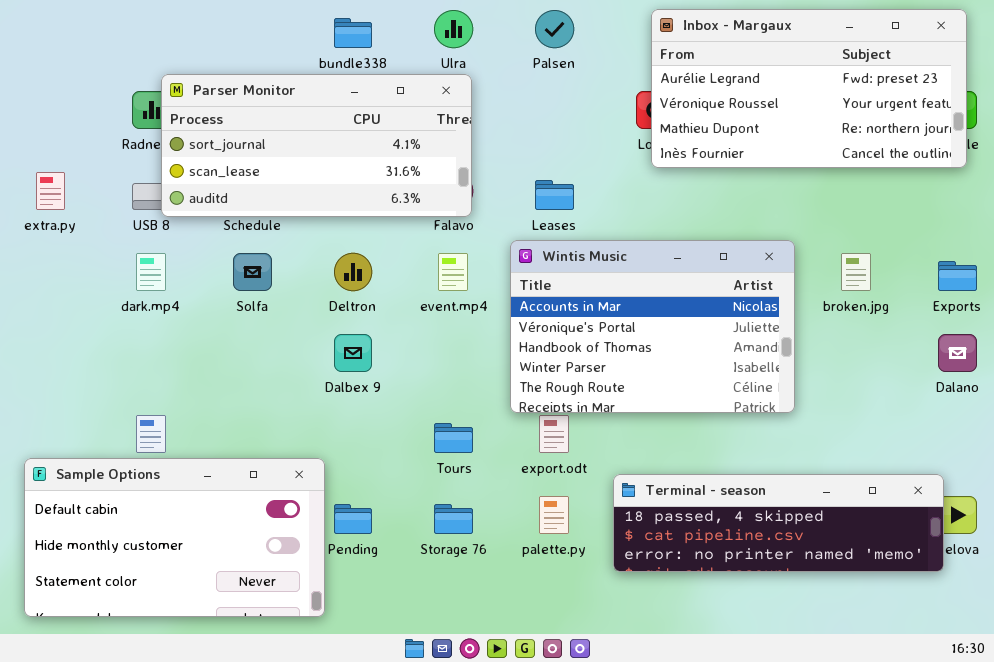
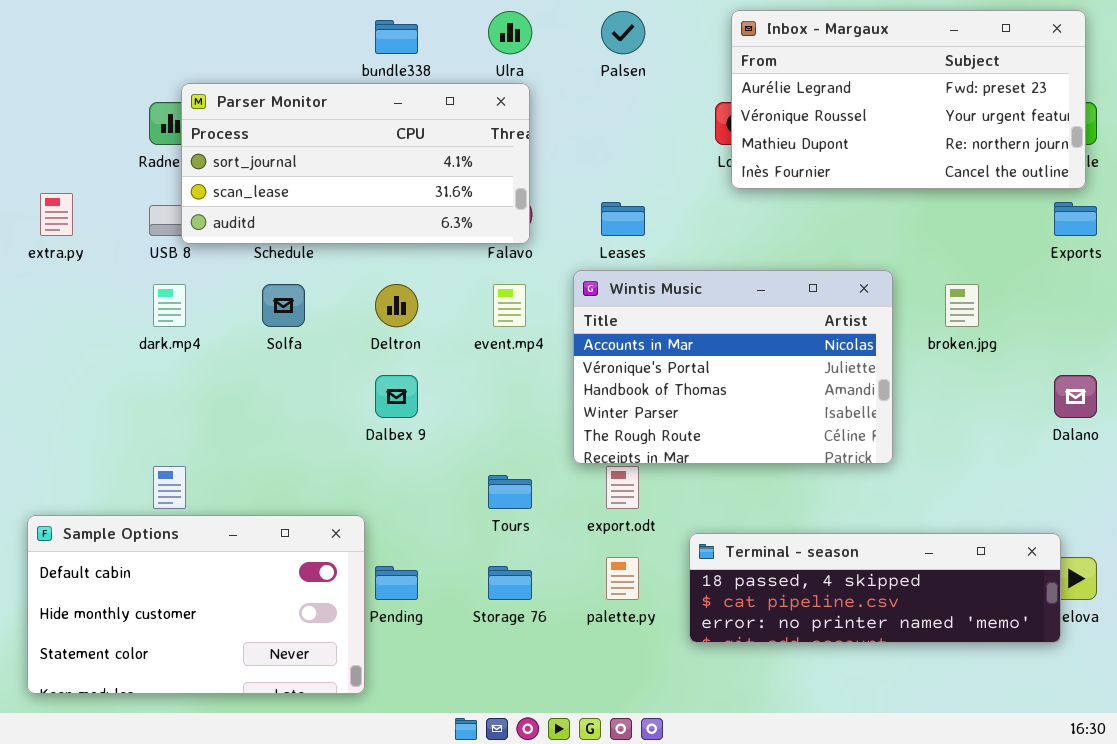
Exports: [938,261,977,291] -> [1054,202,1097,236], moved

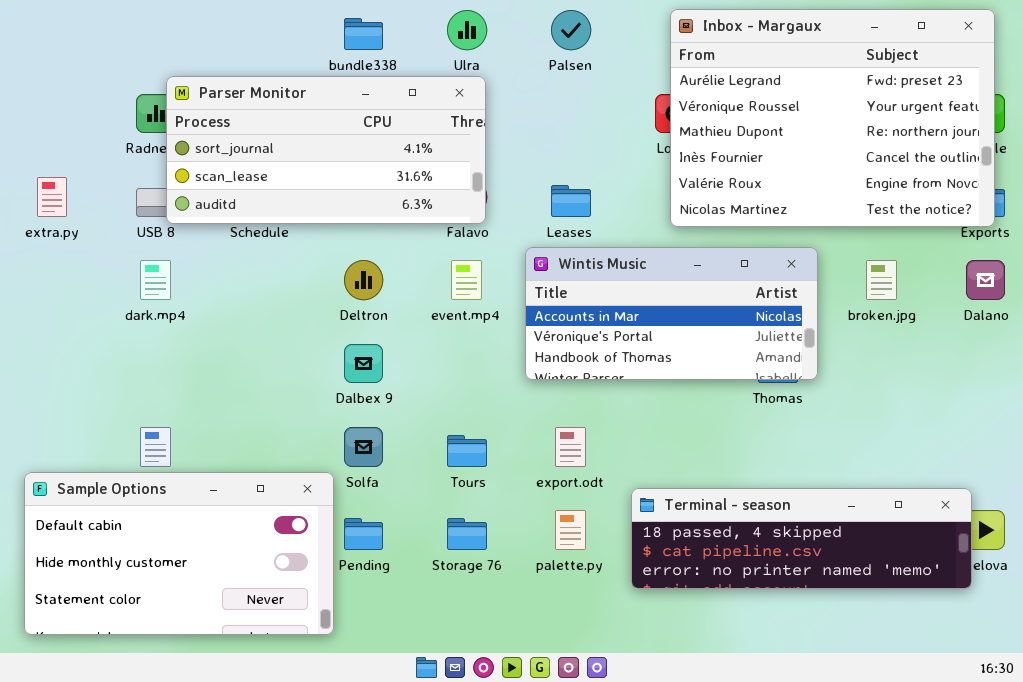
Inbox - Margaux: [731,10,1086,189] -> [670,9,995,227], resized
Wintis Music: [573,270,893,464] -> [525,247,818,380], resized
Solfa: [262,284,305,327] -> [344,427,383,467], moved
Dalano: [1054,375,1097,418] -> [966,260,1005,300], moved

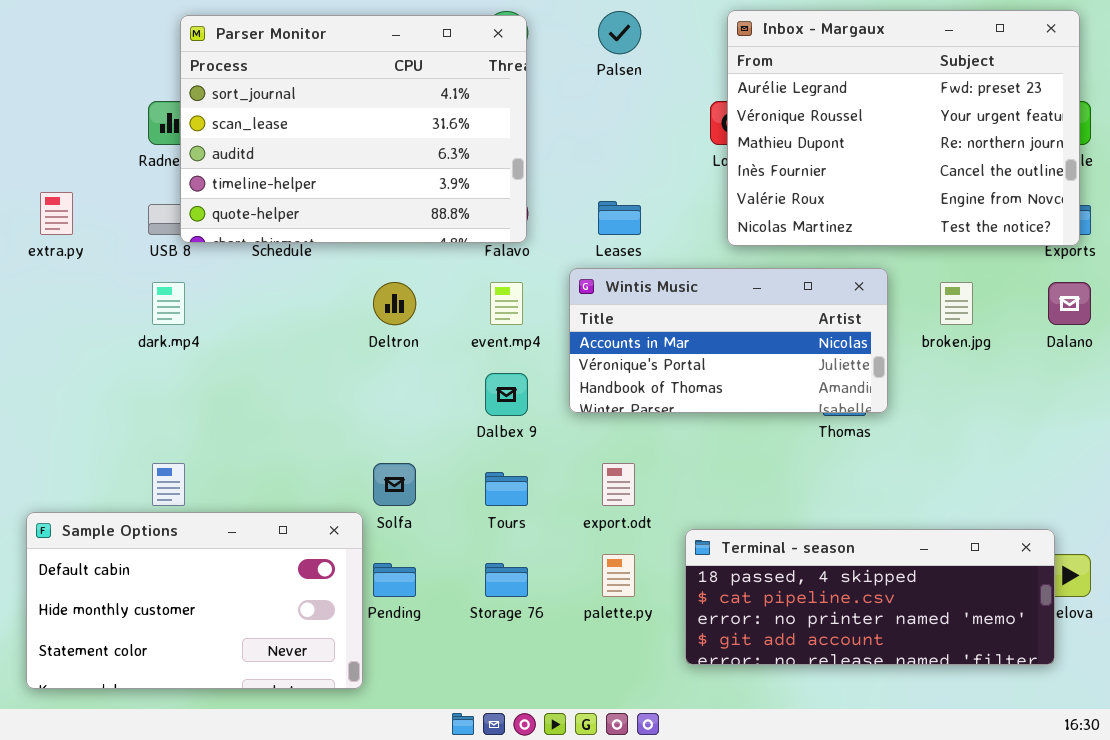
Parser Monitor: [166,76,486,224] -> [180,15,527,243], resized
Dalbex 9: [344,344,383,383] -> [485,373,528,416], moved
Terminal - season: [631,488,972,589] -> [685,529,1055,665], resized

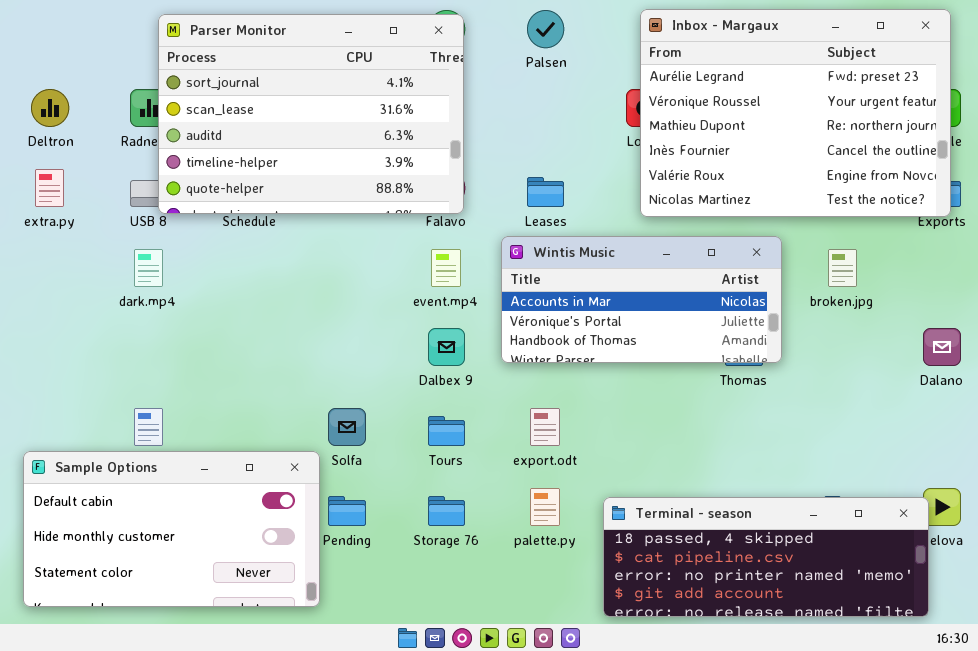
Deltron: [373,282,416,325] -> [31,89,69,127], moved
Dalano: [1048,282,1091,325] -> [923,328,961,366], moved
Terminal - season: [685,529,1055,665] -> [603,497,929,617], moved

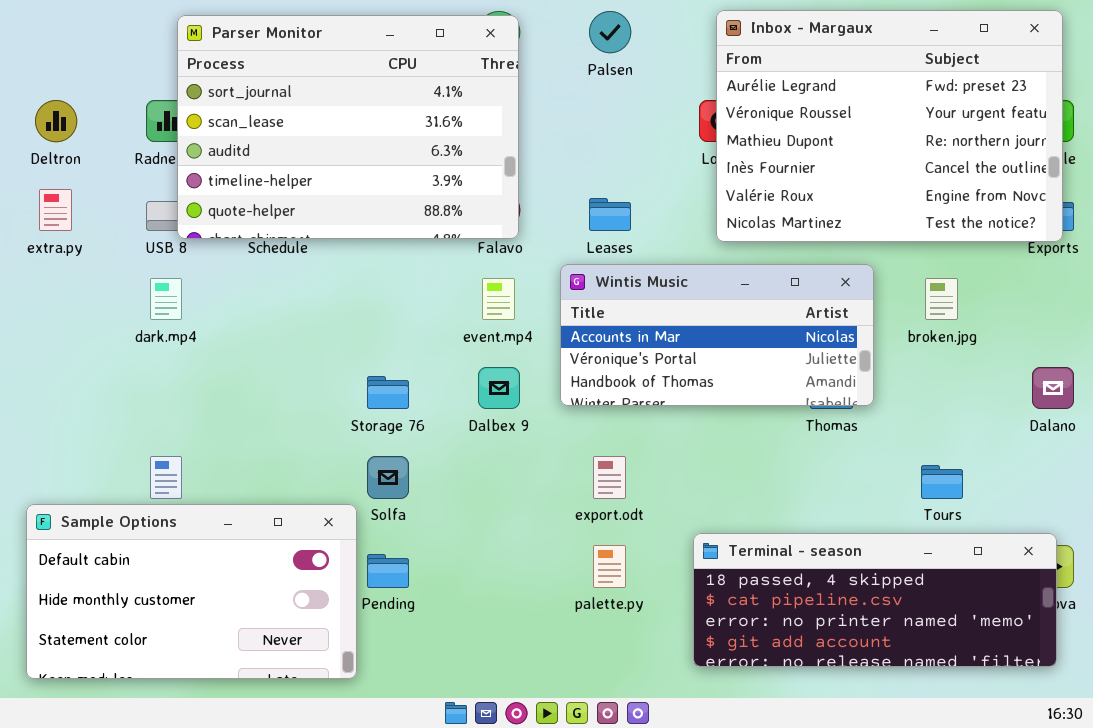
Tours: [428,416,465,446] -> [921,465,963,499], moved
Storage 76: [428,496,465,526] -> [367,376,409,409], moved
Terminal - season: [603,497,929,617] -> [693,533,1057,667], moved

